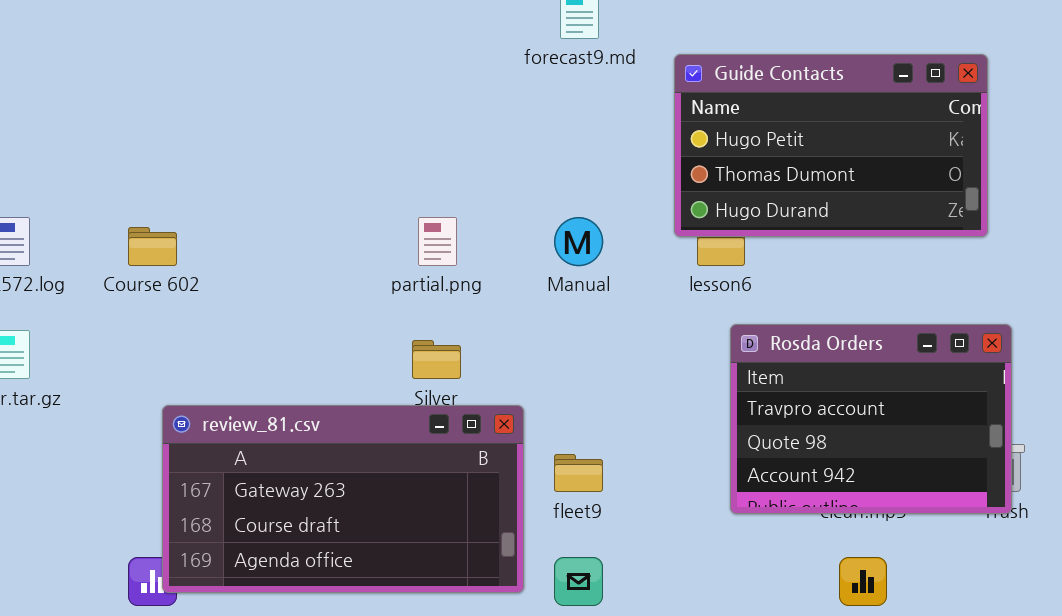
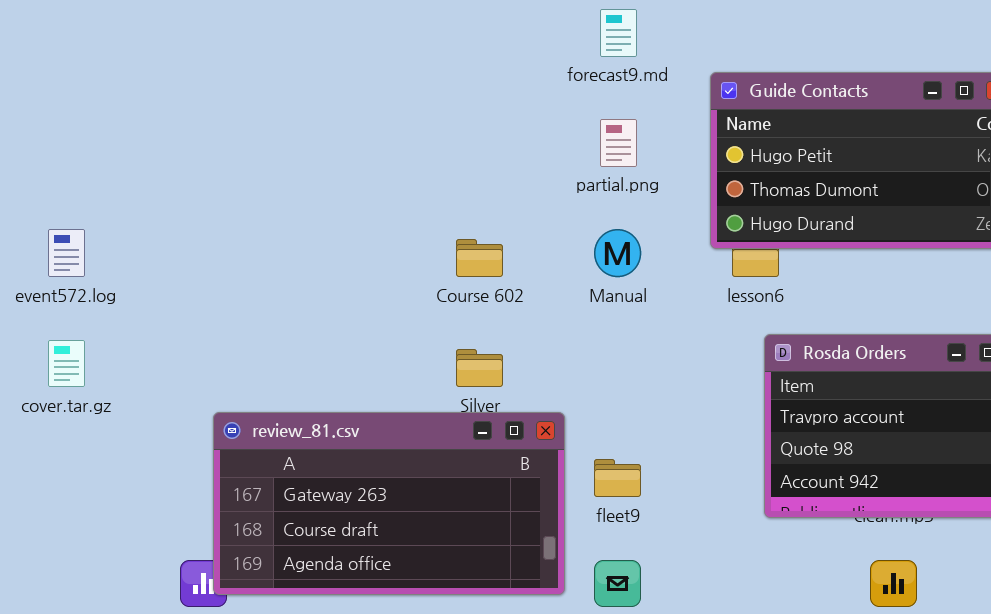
partial.png: [418,217,457,266] -> [600,119,637,167], moved
Course 602: [128,227,177,266] -> [456,239,503,277], moved

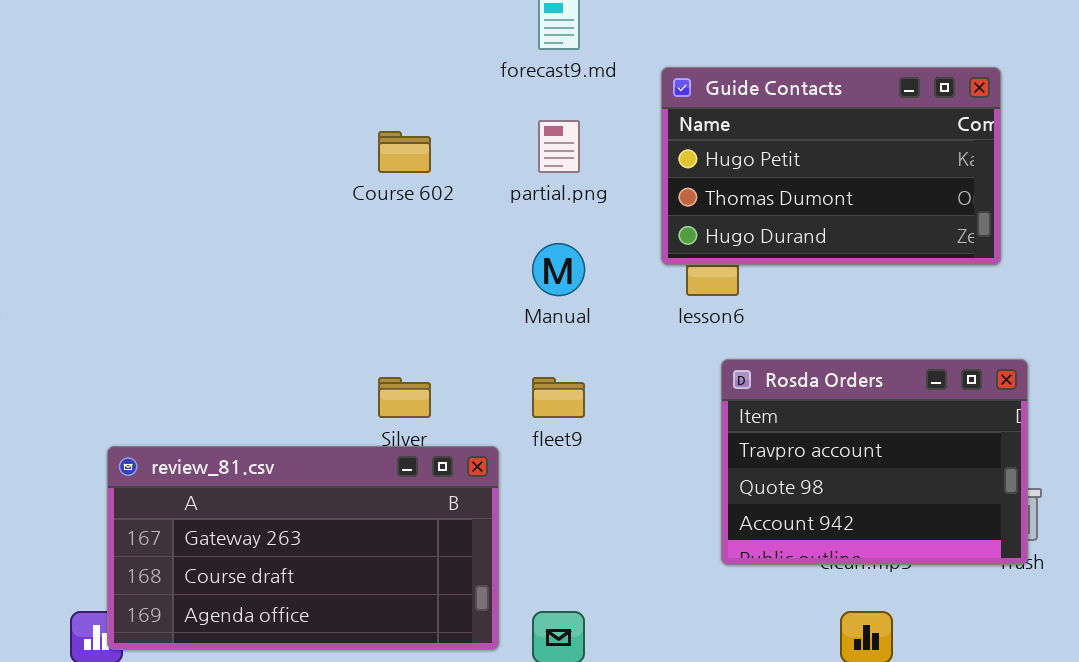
Course 602: [456,239,503,277] -> [378,131,431,173], moved
fleet9: [594,459,641,497] -> [532,377,585,418], moved

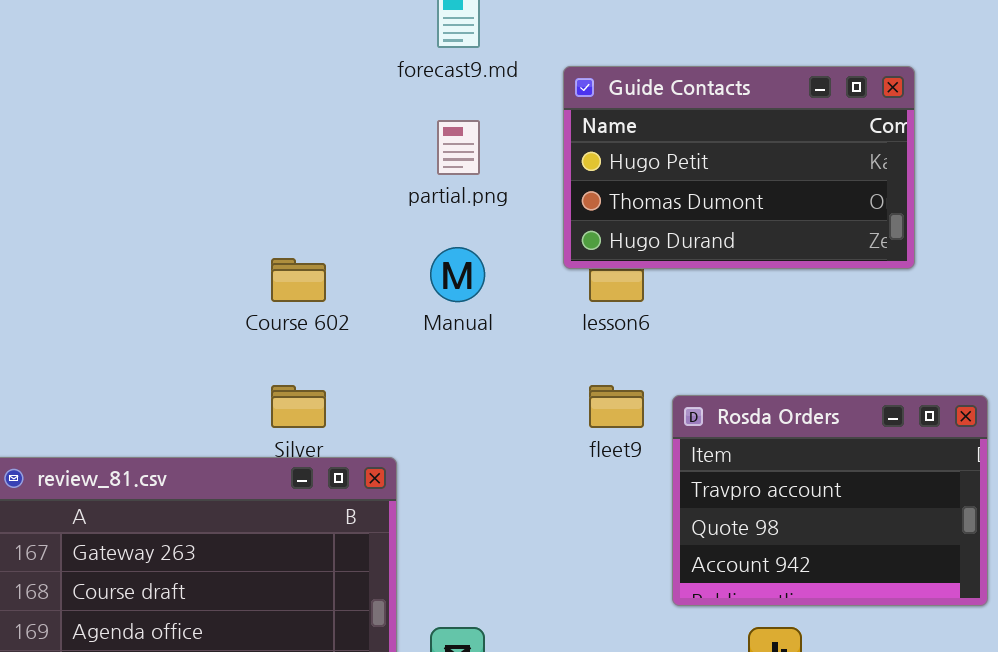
Course 602: [378,131,431,173] -> [271,258,326,302], moved
Rosda Orders: [721,359,1028,565] -> [672,395,988,606], moved
fleet9: [532,377,585,418] -> [589,385,644,428], moved

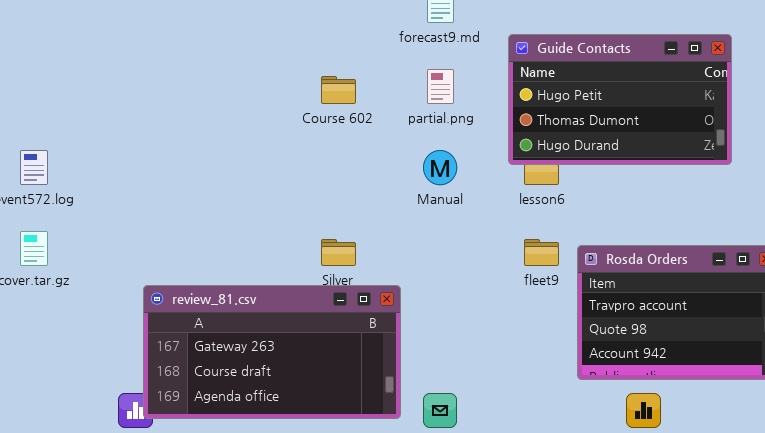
Course 602: [271,258,326,302] -> [321,76,356,104], moved

